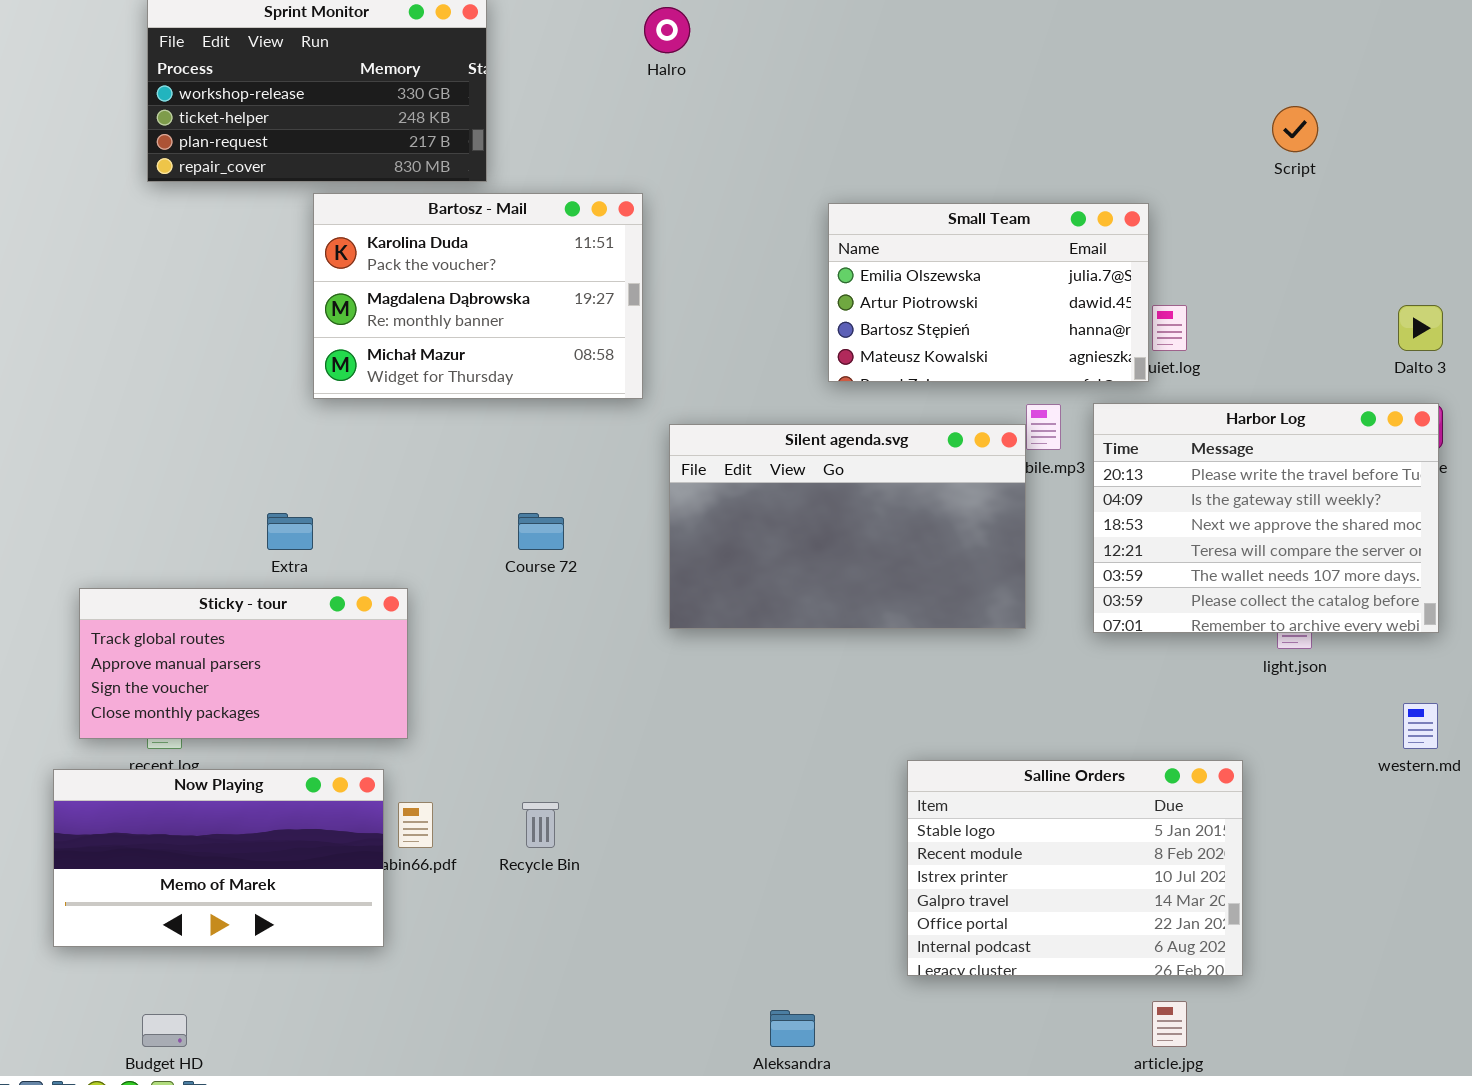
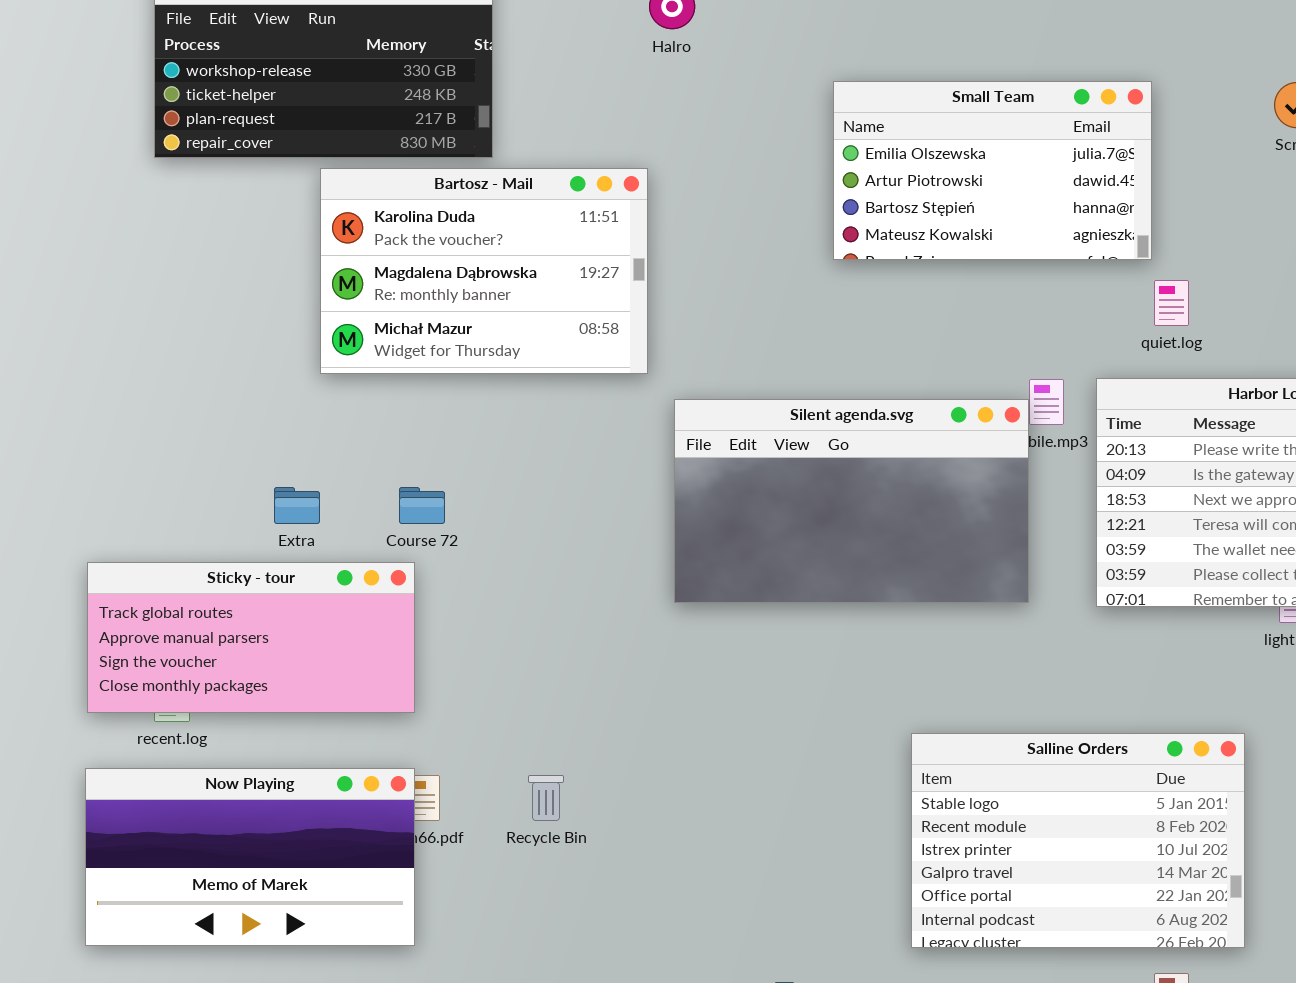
Small Team: [828,203,1149,382] -> [833,81,1152,260], moved
Course 72: [518,513,564,550] -> [399,487,445,524], moved
Now Playing: [53,769,384,947] -> [85,768,415,946], moved

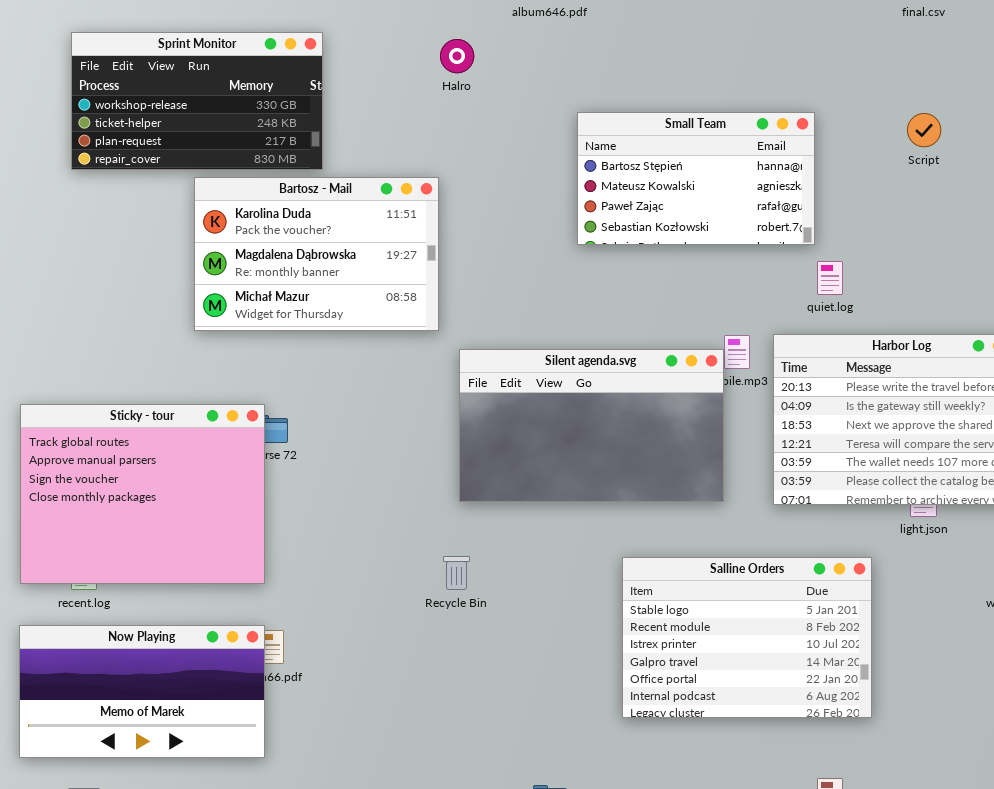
Small Team: [833,81,1152,260] -> [577,112,815,245], scrolled down 2 rows
Sticky - tour: [87,562,415,713] -> [20,404,265,584], resized
Salline Orders: [911,733,1245,948] -> [622,557,872,718], moved
Recycle Bin: [528,775,564,821] -> [443,556,470,590], moved

